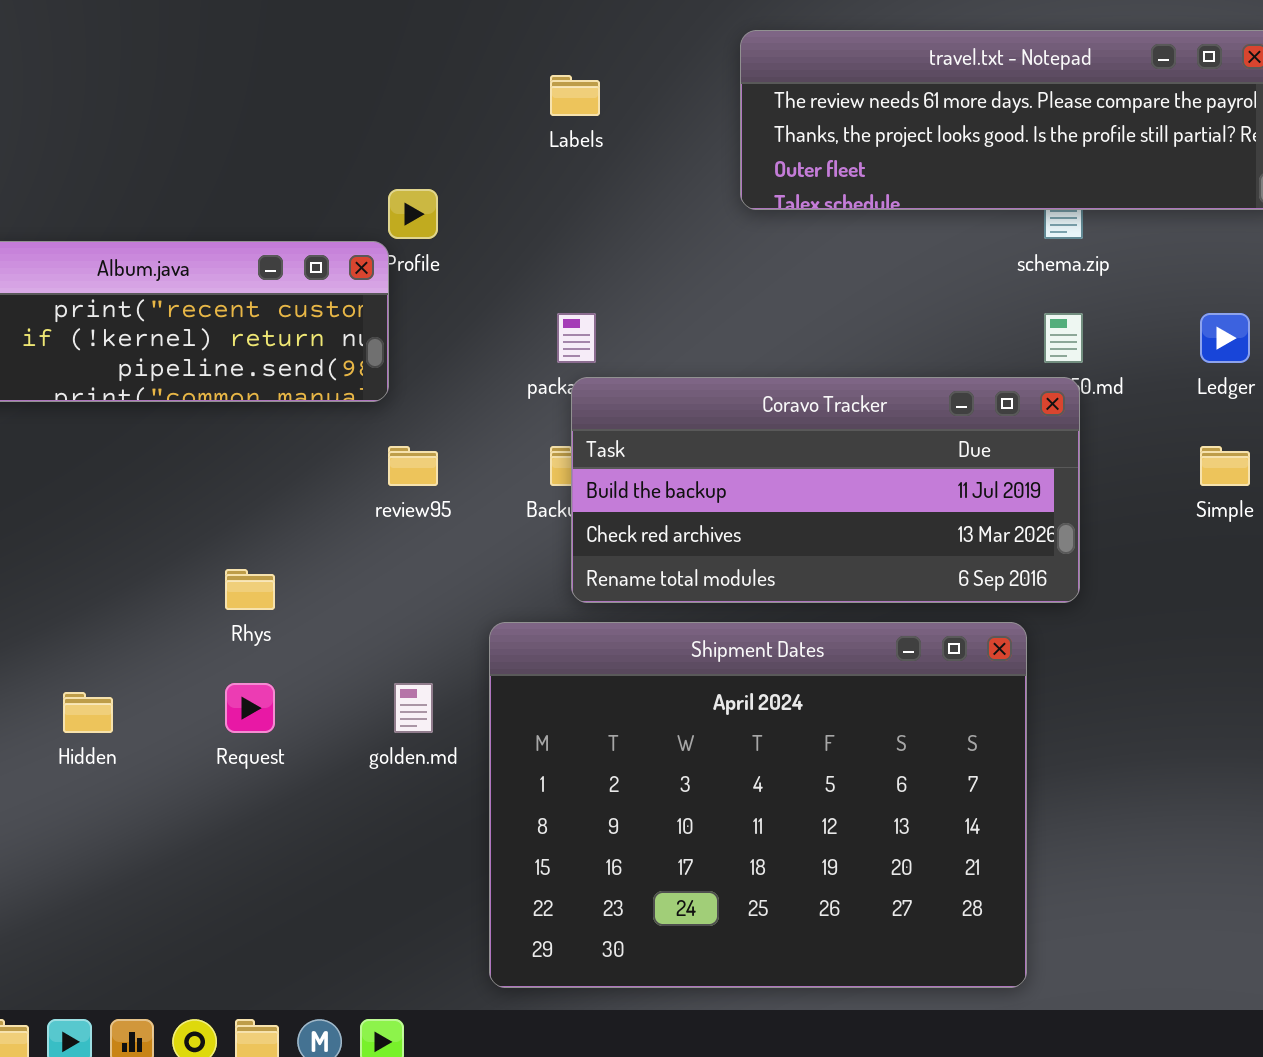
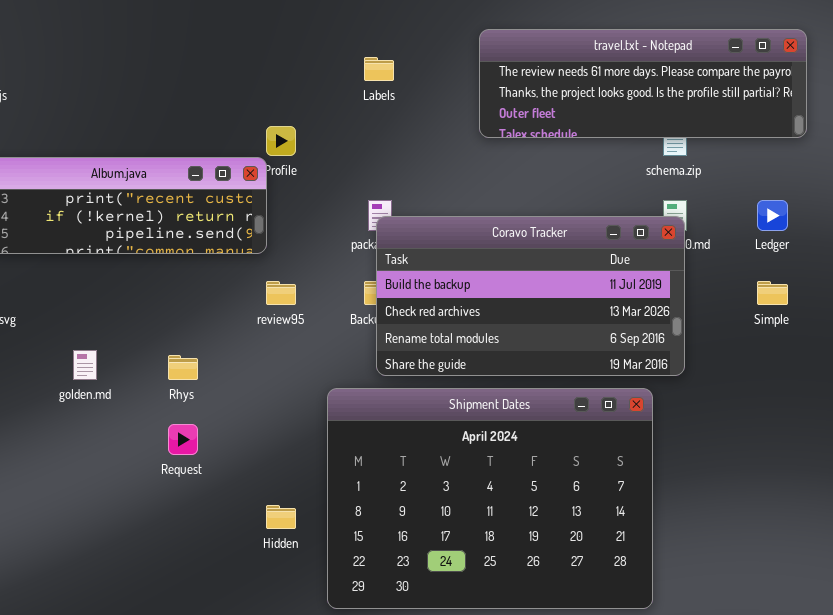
Coravo Tracker: [571,377,1080,603] -> [376,216,685,376], resized
golden.md: [394,683,433,733] -> [73,350,97,380], moved
Hidden: [63,692,113,733] -> [266,505,296,529], moved

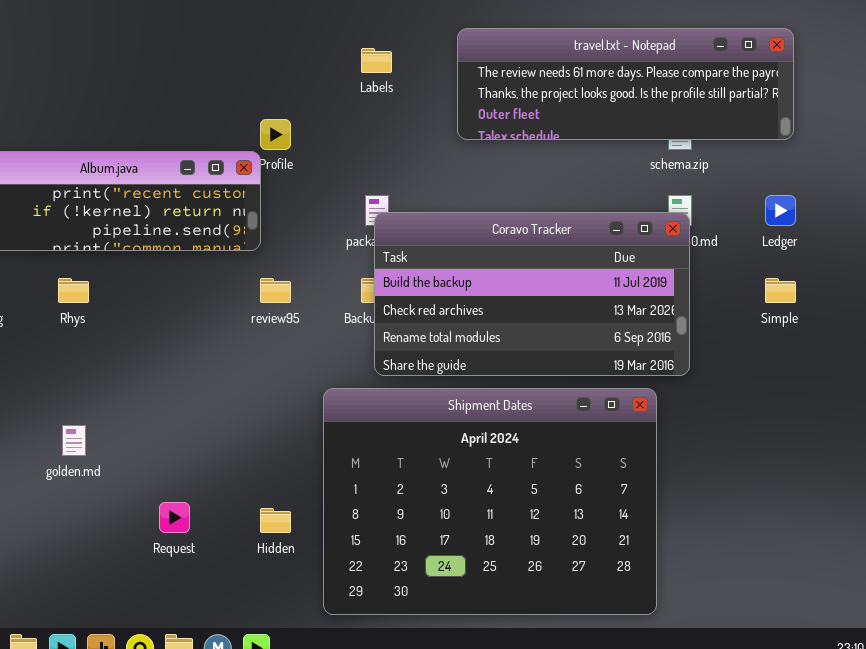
travel.txt - Notepad: [479,29,807,138] -> [457,28,794,140], moved
golden.md: [73,350,97,380] -> [62,425,86,456], moved
Rhys: [168,355,198,380] -> [58,278,89,303], moved
Request: [168,424,198,455] -> [159,502,190,533], moved

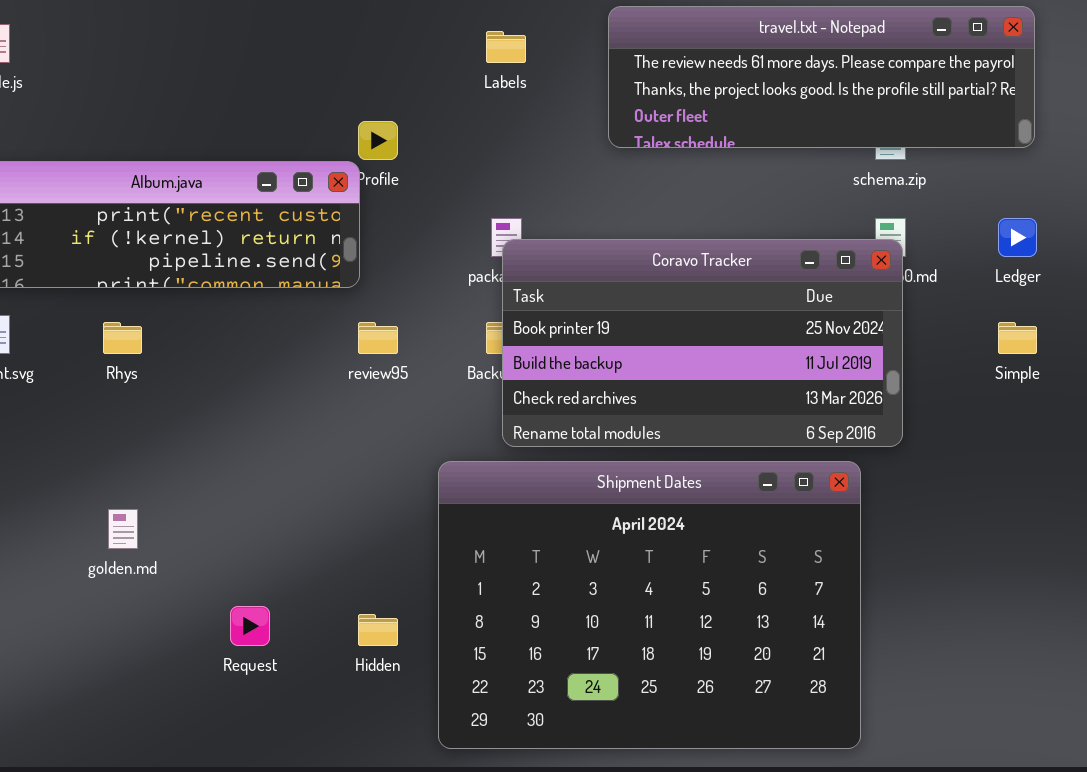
Coravo Tracker: [374,212,690,376] -> [502,239,903,447], scrolled up 1 row

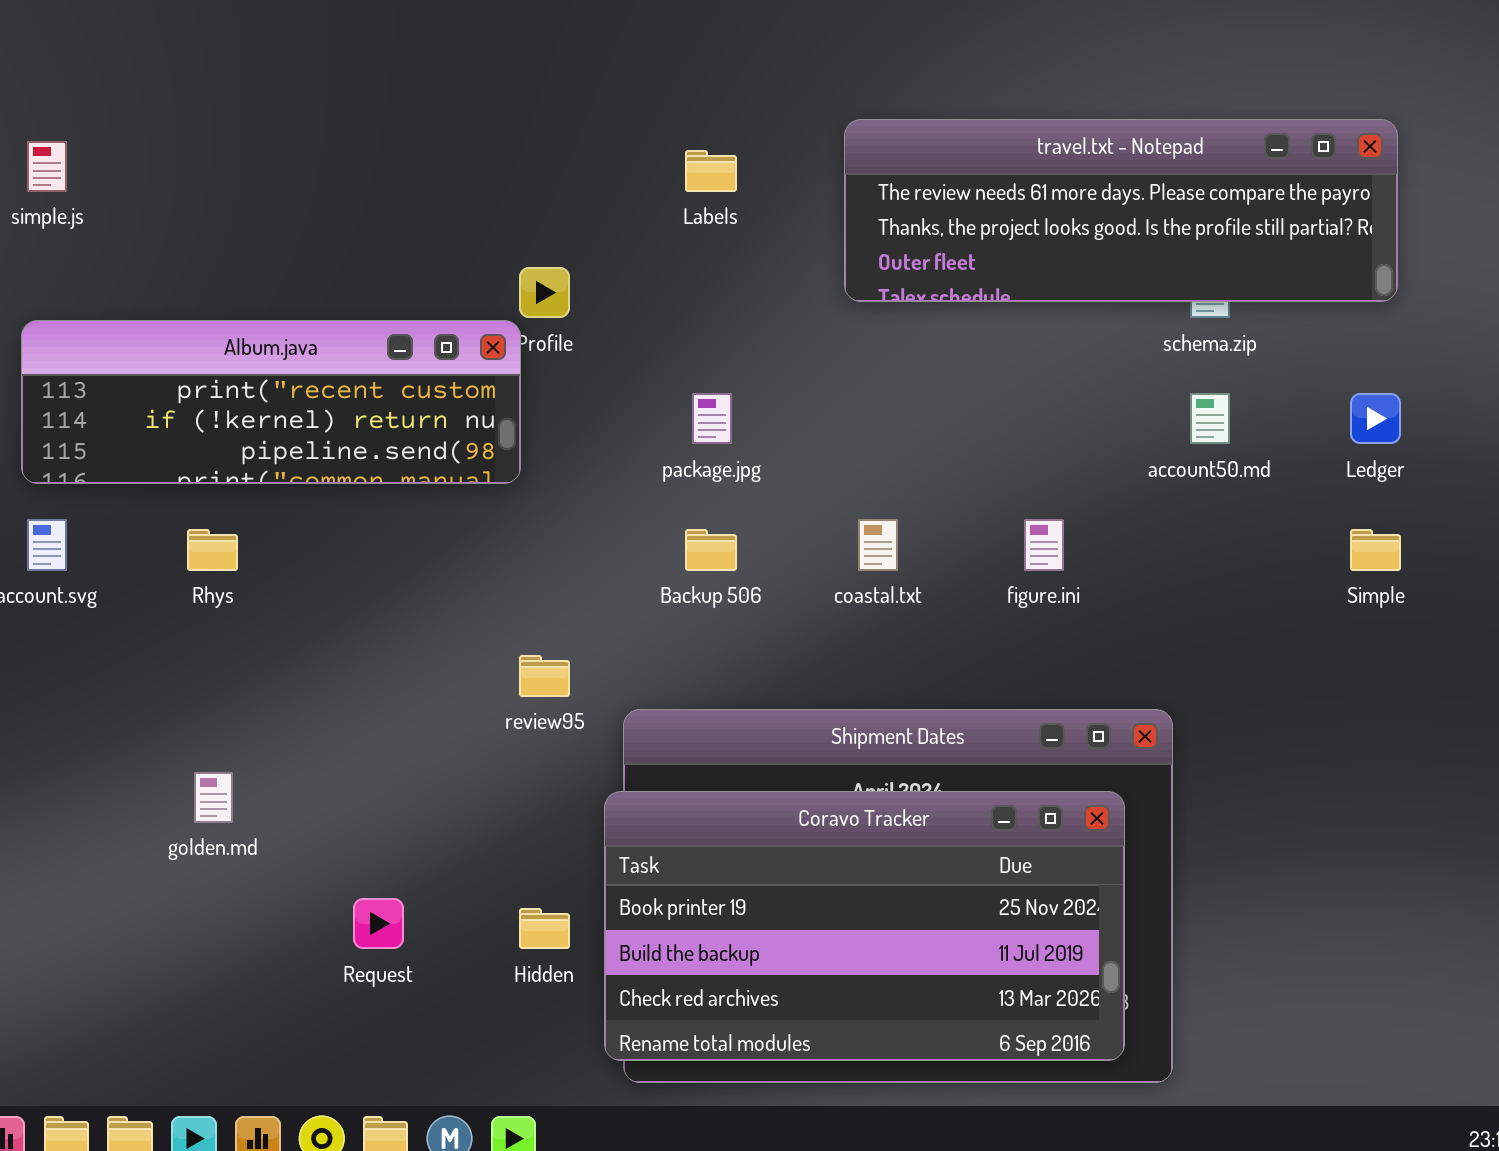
Coravo Tracker: [502,239,903,447] -> [604,791,1125,1061], moved
review95: [358,322,398,354] -> [519,655,570,697], moved

